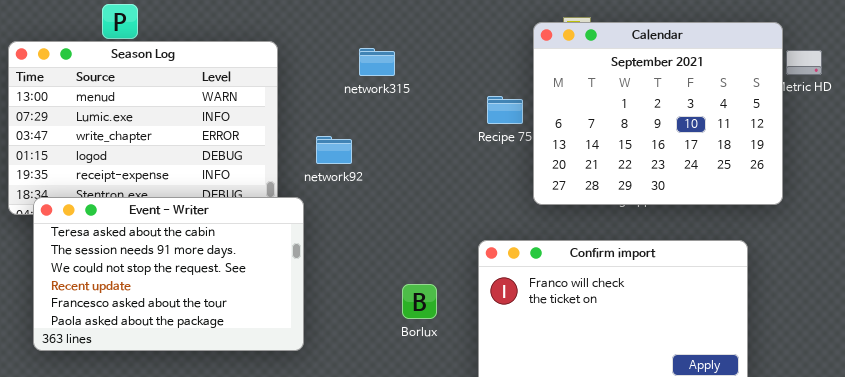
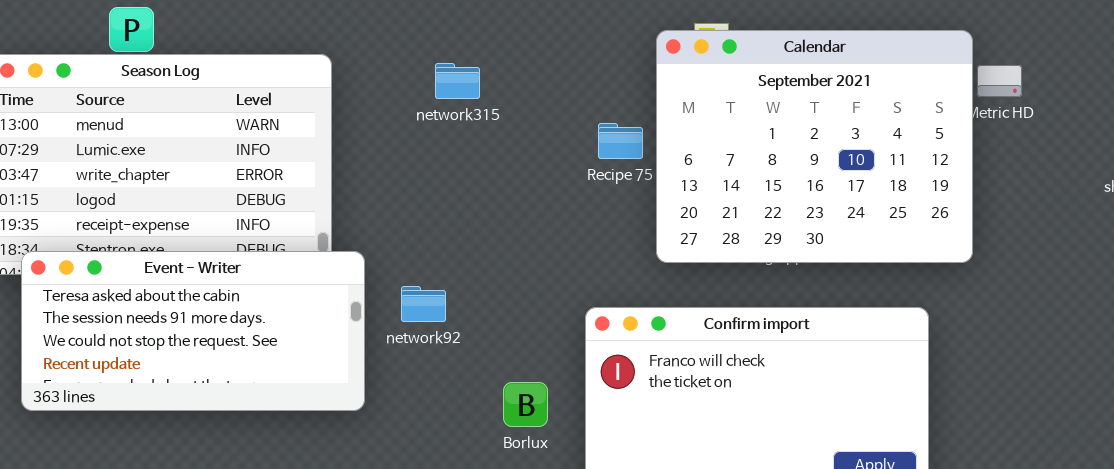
network92: [316,136,352,164] -> [401,286,446,322], moved
Event - Writer: [33,197,304,351] -> [21,251,365,411], resized
Borlux: [402,284,437,319] -> [503,382,548,427], moved

